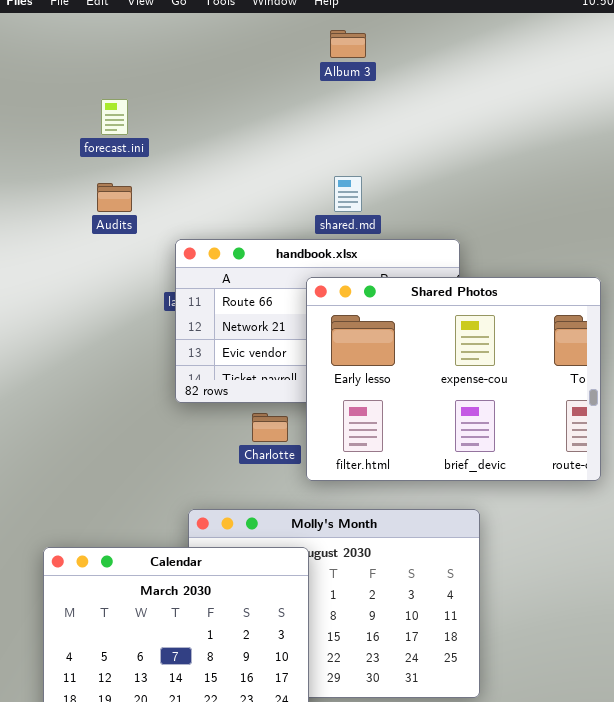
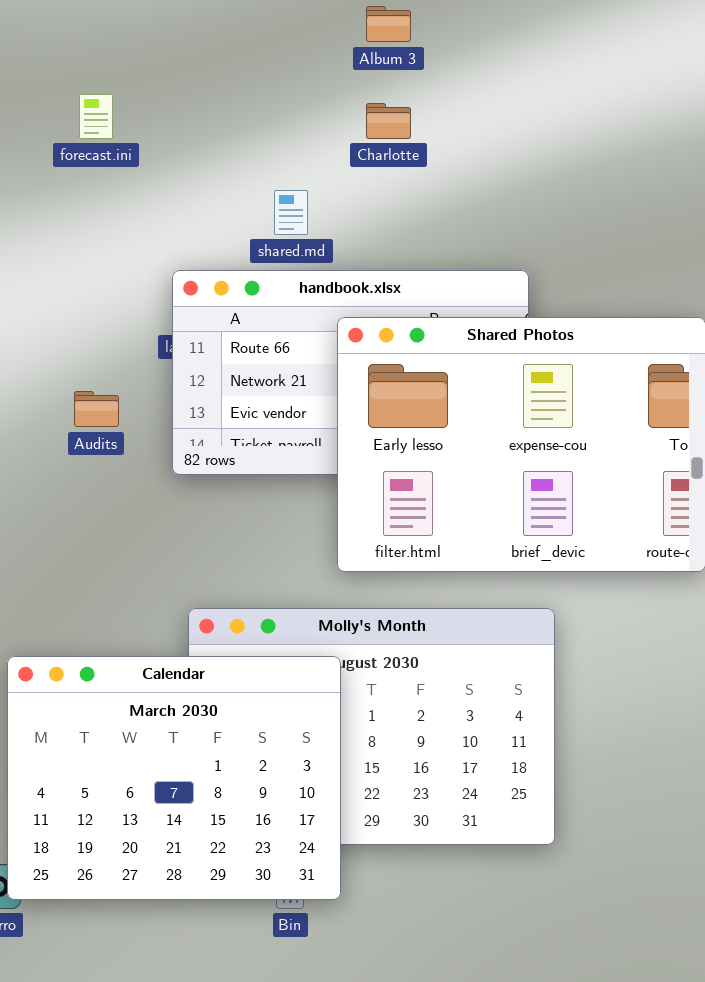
shared.md: [334,176,362,212] -> [274,190,308,235], moved
Audits: [97,183,132,212] -> [74,391,119,427], moved
Charlotte: [252,413,288,442] -> [366,103,411,139], moved

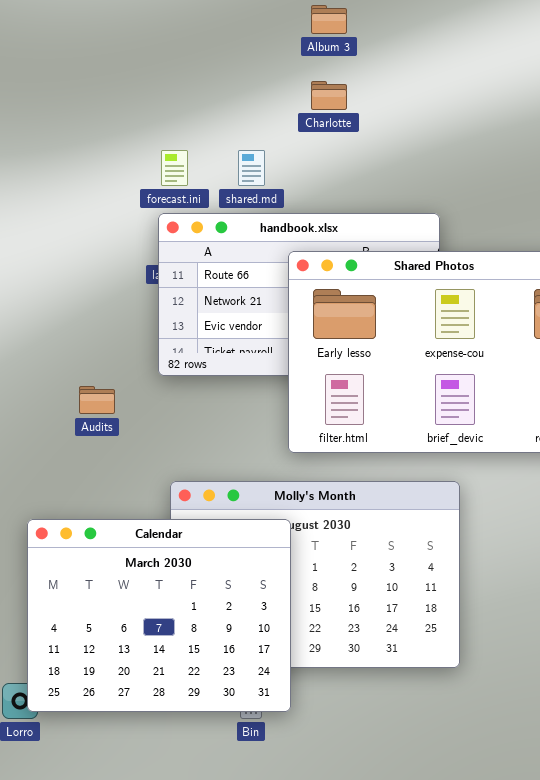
forecast.ini: [79,94,113,139] -> [161,150,188,186], moved
Audits: [74,391,119,427] -> [79,386,115,414], moved

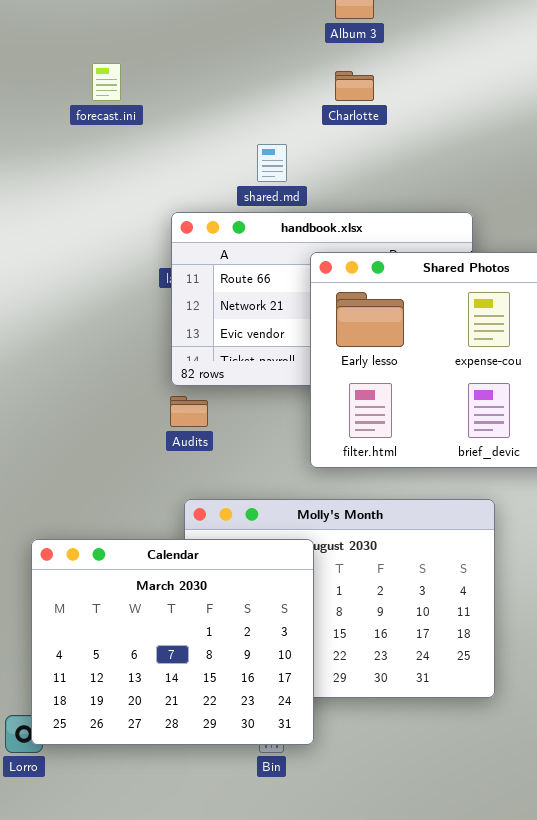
forecast.ini: [161,150,188,186] -> [92,63,121,101], moved
Audits: [79,386,115,414] -> [170,396,208,427], moved

